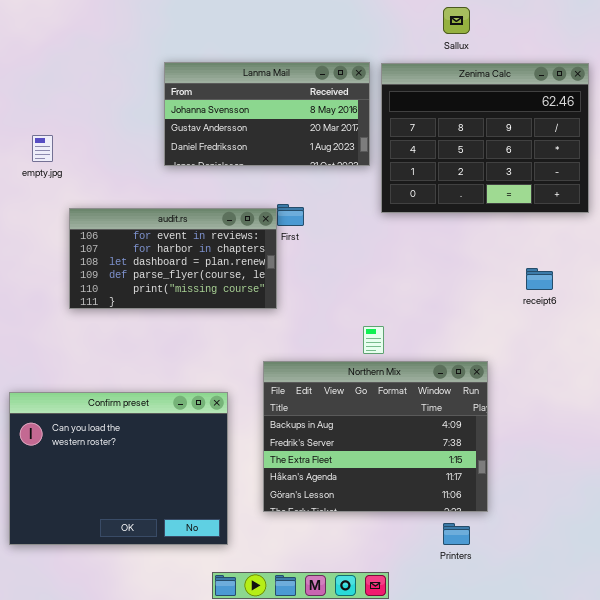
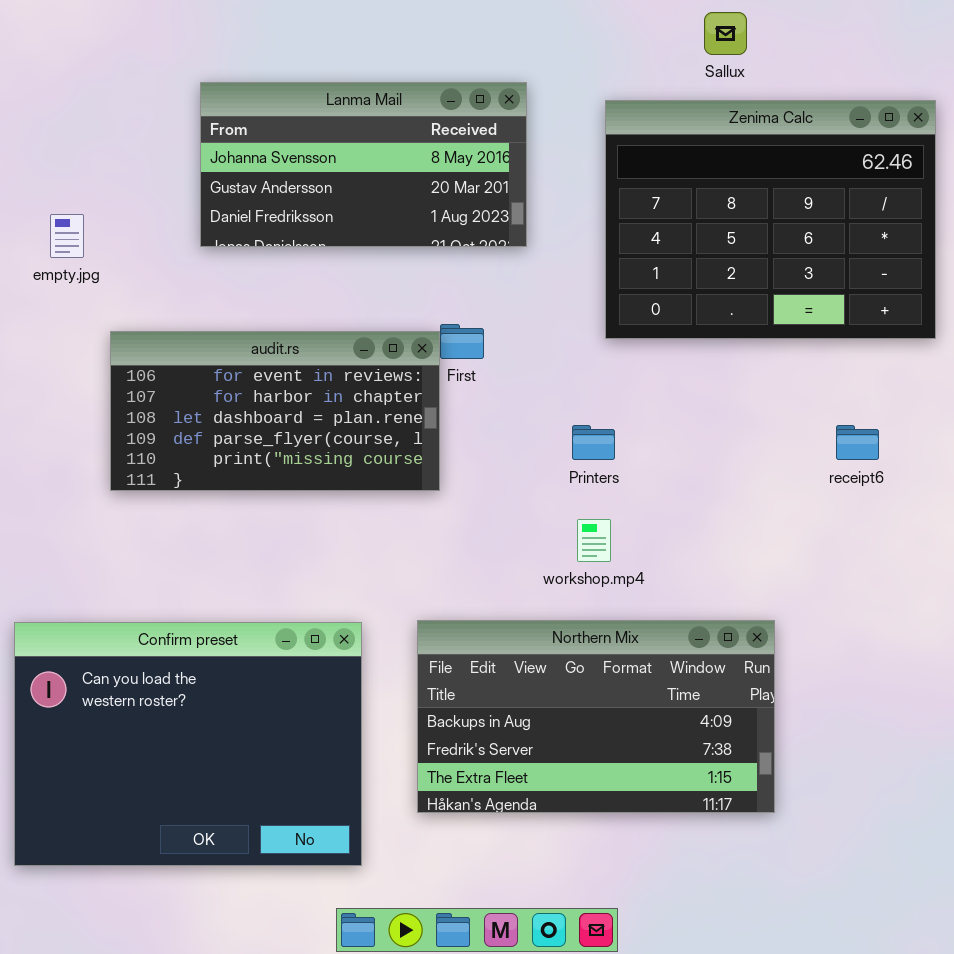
Lanma Mail: [164,62,370,166] -> [200,82,527,247], moved
Northern Mix: [263,361,488,512] -> [417,620,775,813], resized
Printers: [443,523,470,545] -> [572,425,615,460], moved

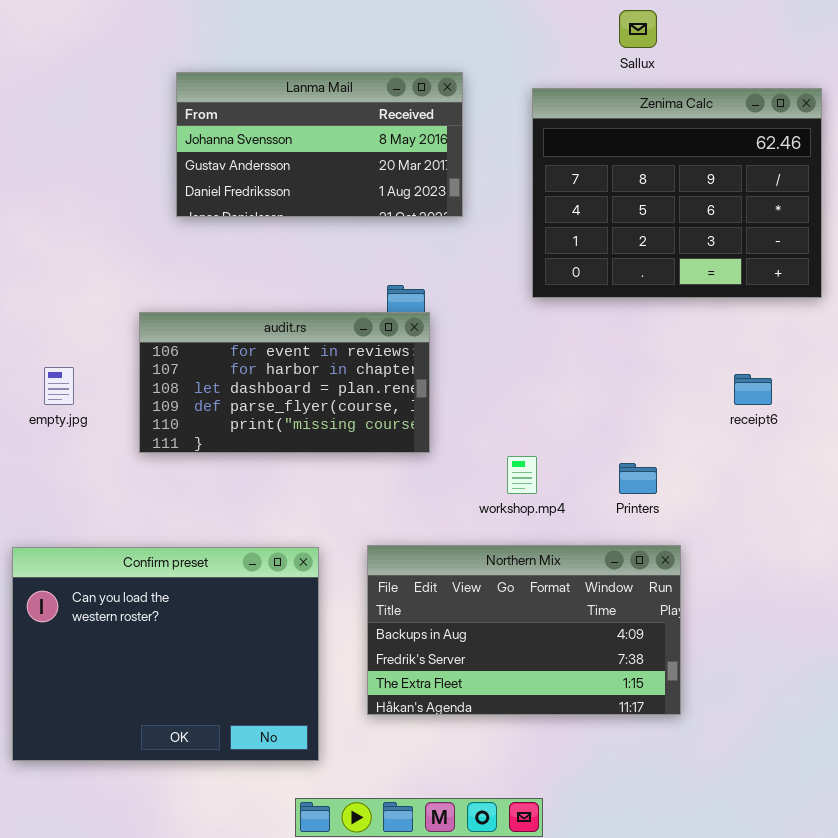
empty.jpg: [50,214,84,258] -> [44,367,74,405], moved
audit.rs: [110,331,440,491] -> [139,312,430,453], moved
Printers: [572,425,615,460] -> [619,463,657,494], moved

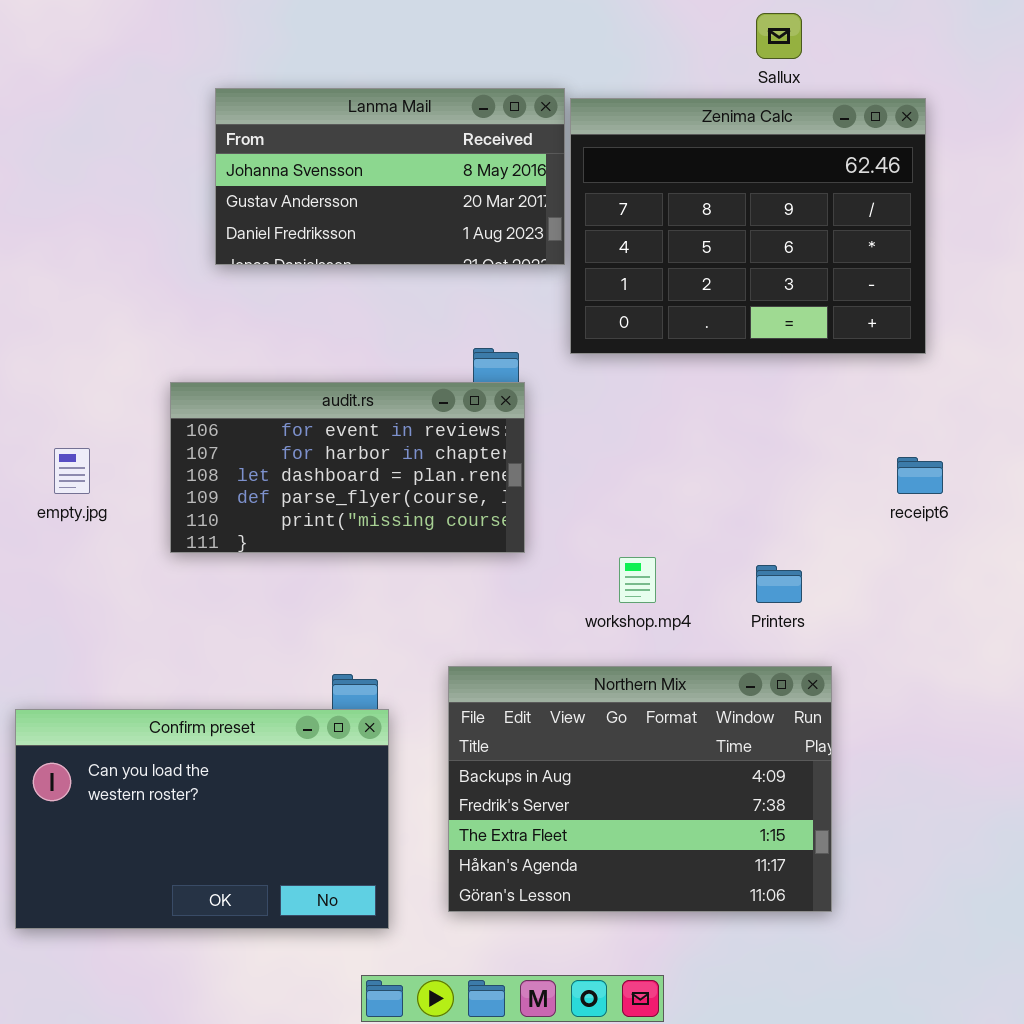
Zenima Calc: [532,88,822,298] -> [570,98,926,354], moved
Northern Mix: [367,545,681,715] -> [448,666,832,912], resized
Confirm preset: [12,547,319,761] -> [15,709,389,929], resized

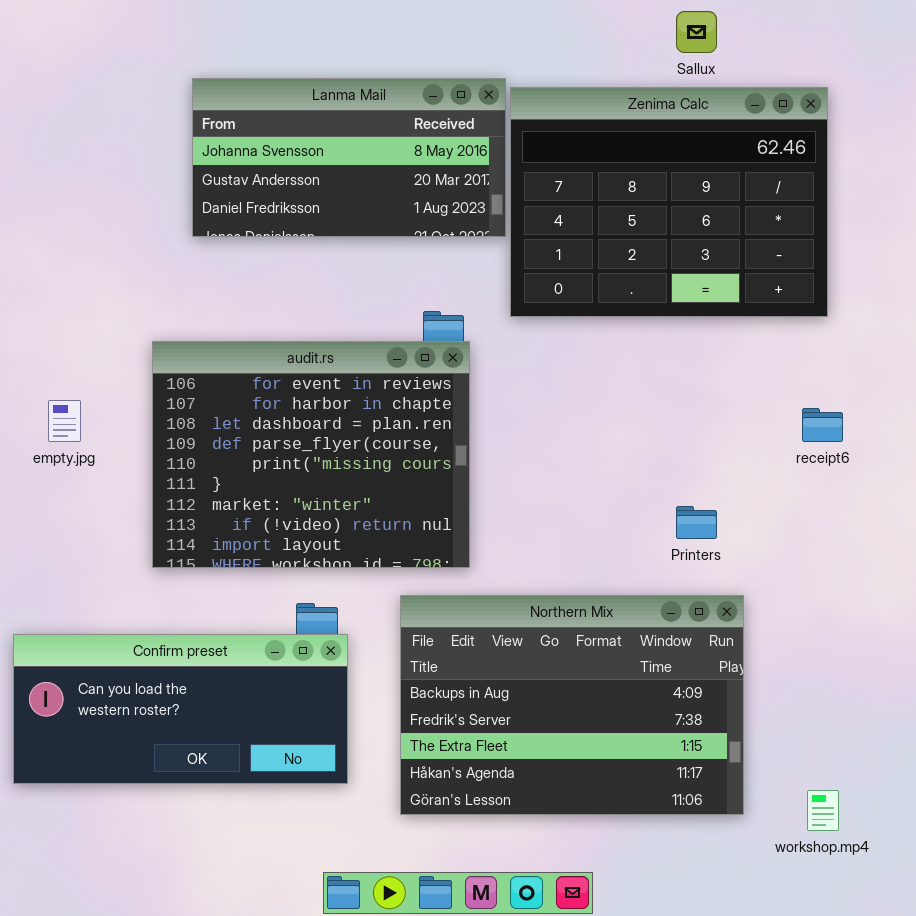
audit.rs: [170,382,525,553] -> [152,341,470,568], resized
workshop.mp4: [619,557,656,603] -> [807,790,839,831], moved
Confirm preset: [15,709,389,929] -> [13,634,348,784], resized

